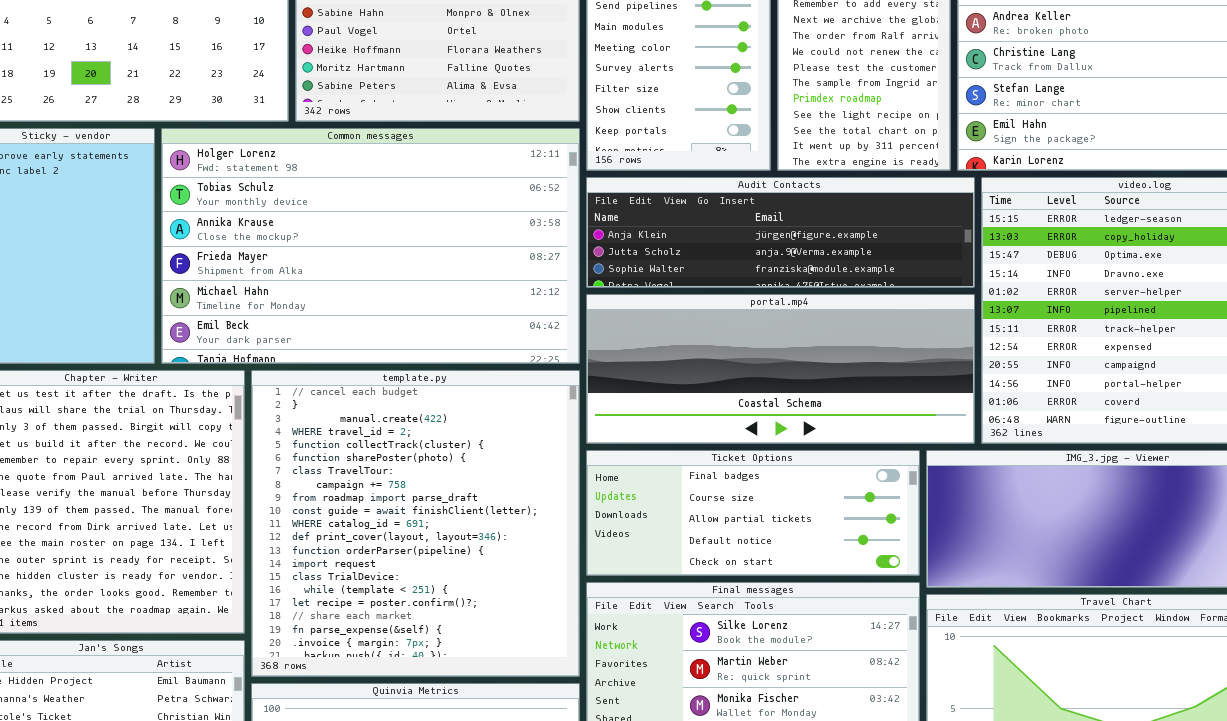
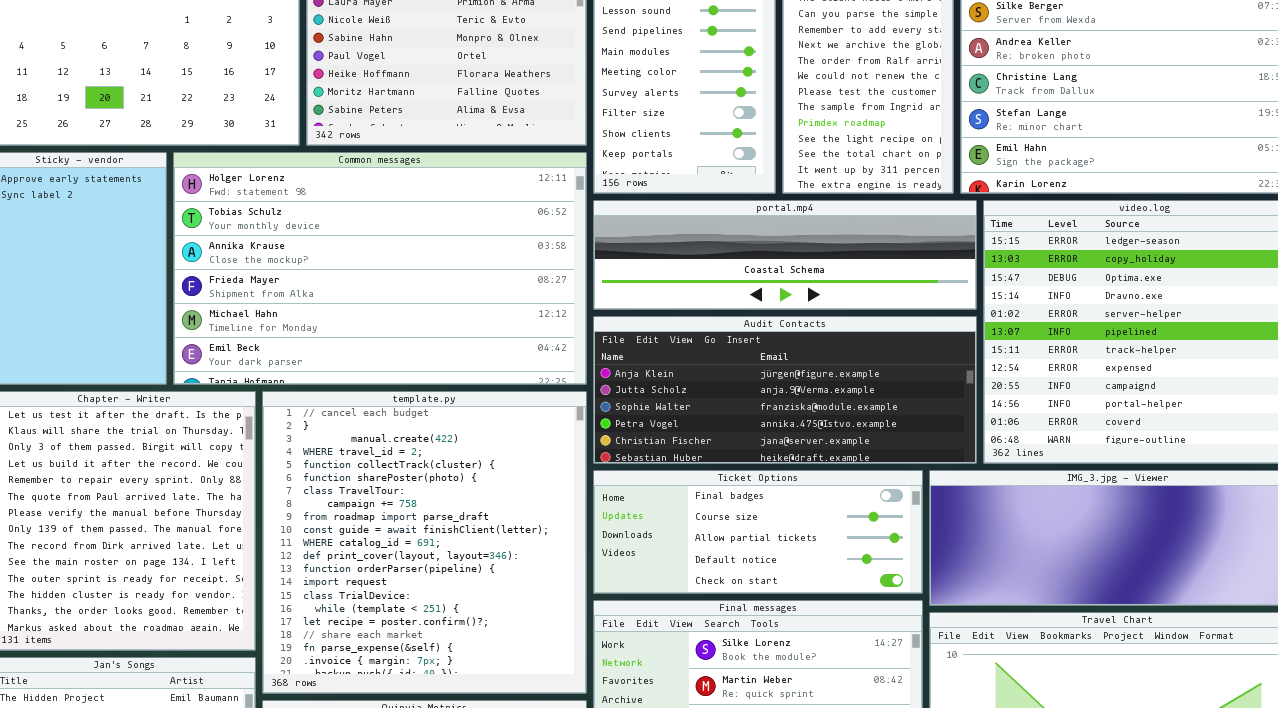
Audit Contacts: [586,177,975,288] -> [593,316,977,464], moved, resized
portal.mp4: [586,294,975,444] -> [593,200,977,310], moved, resized

